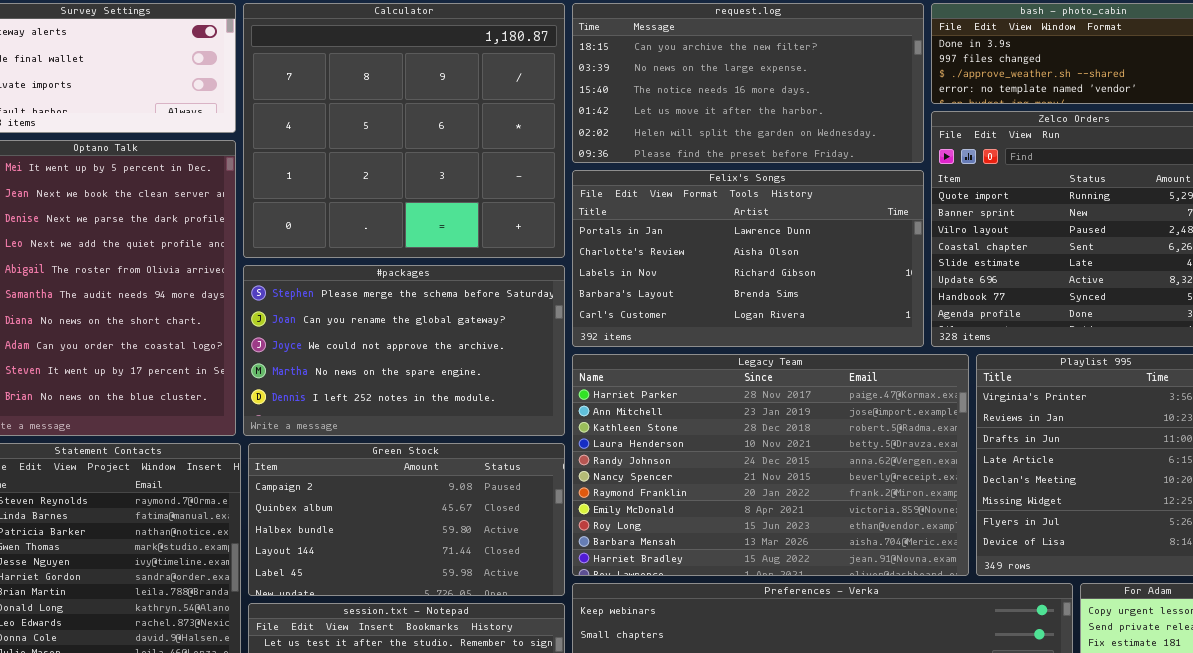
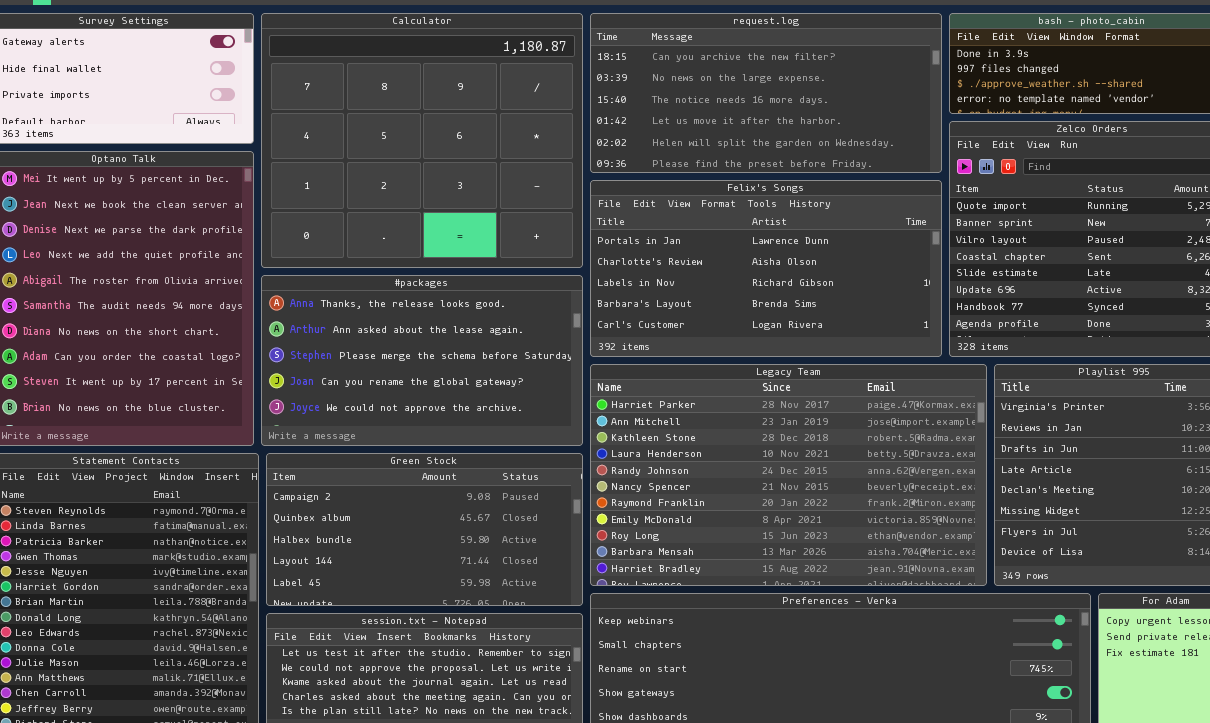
#packages: [243,265,565,436] -> [261,275,583,446], scrolled up 2 rows

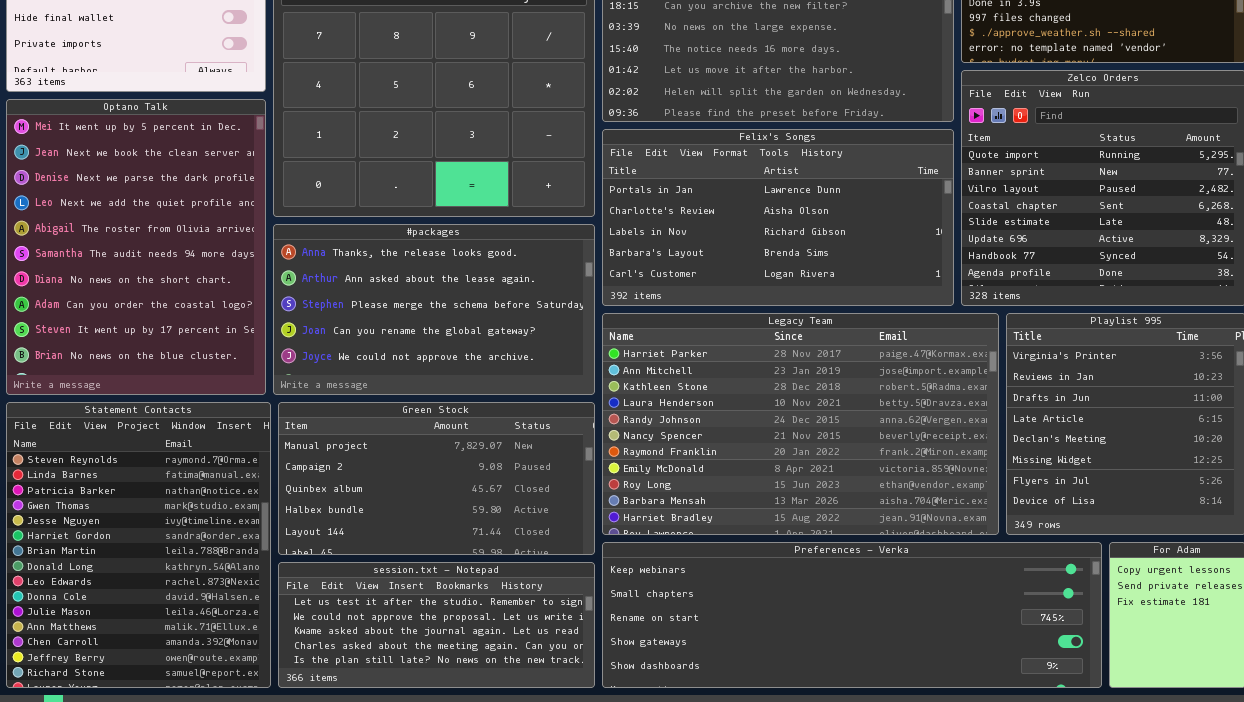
Green Stock: [266,453,583,606] -> [278,402,595,555], scrolled up 1 row

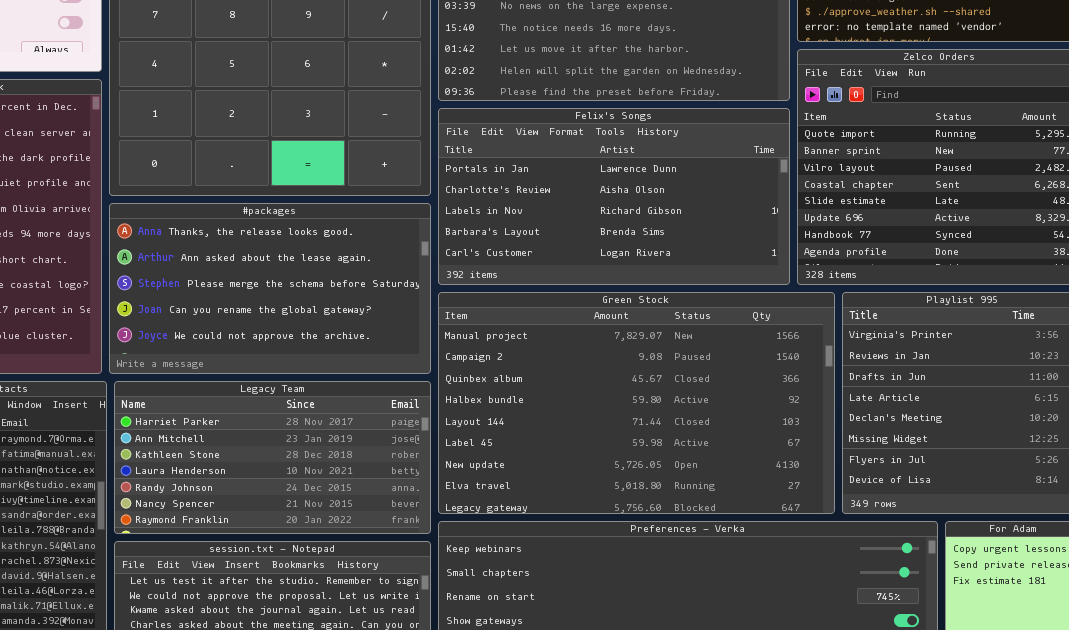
Legacy Team: [602,313,999,535] -> [114,381,431,534], moved, resized
Green Stock: [278,402,595,555] -> [438,292,835,514], moved, resized

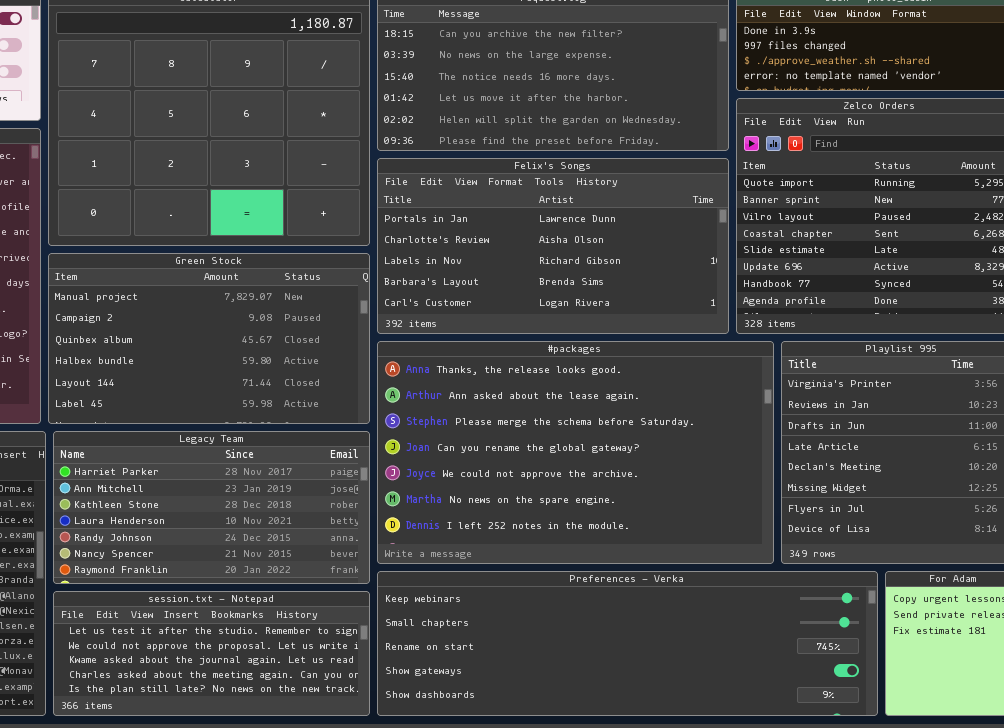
#packages: [109,203,431,374] -> [377,341,774,564], moved, resized
Green Stock: [438,292,835,514] -> [48,253,370,424], moved, resized

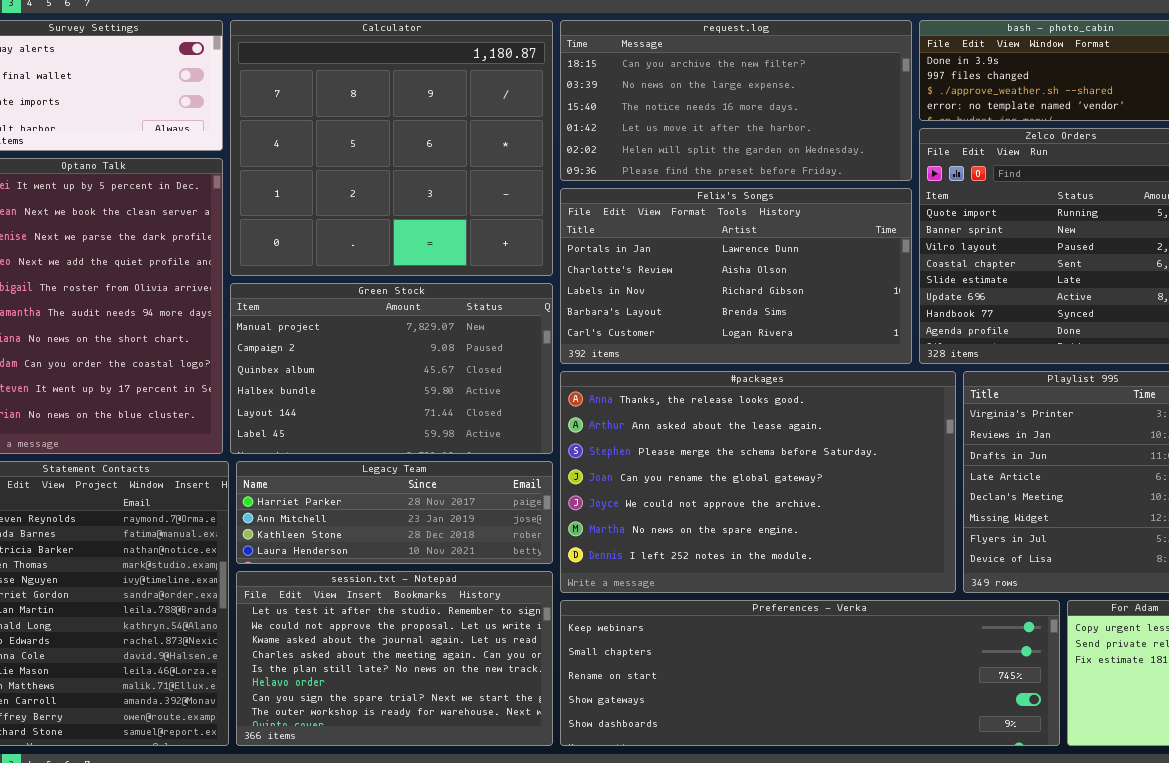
Legacy Team: [53,431,370,584] -> [236,461,553,564], resized
session.txt - Notepad: [53,591,370,716] -> [236,571,553,746], resized

